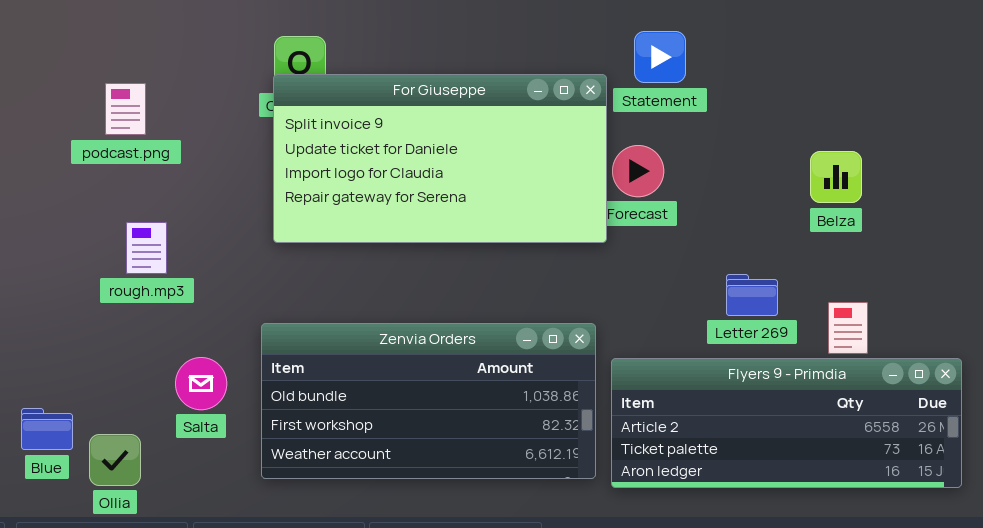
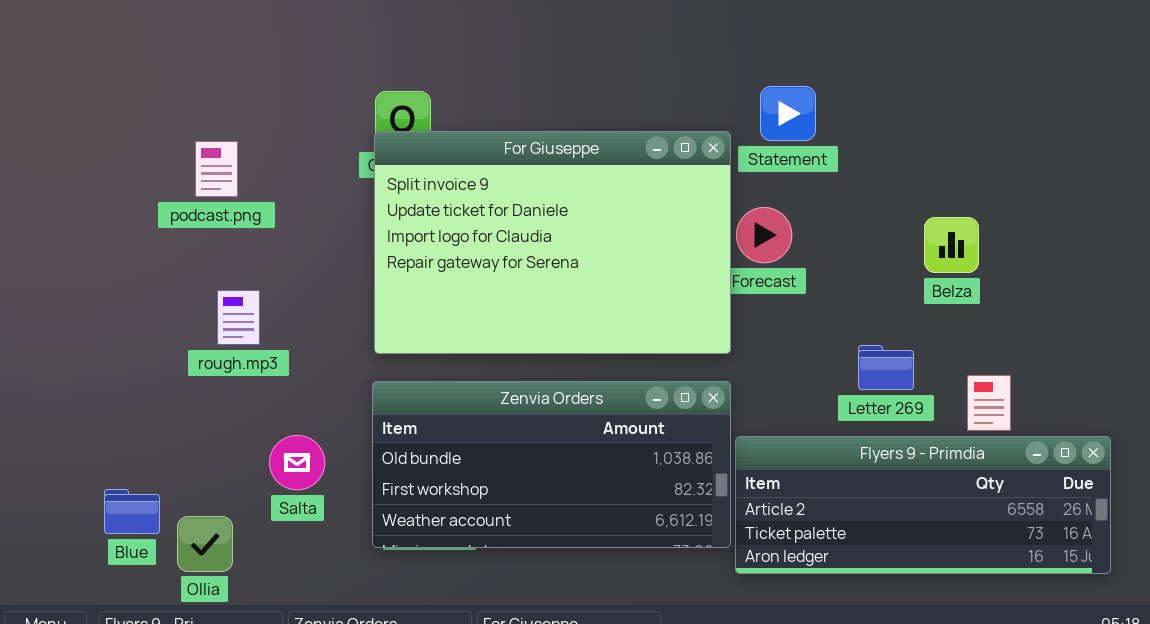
For Giuseppe: [273,74,607,243] -> [374,131,731,354], resized
Belza: [810,151,862,203] -> [924,217,979,273], moved
Zenvia Orders: [261,323,596,479] -> [372,381,731,548], moved

